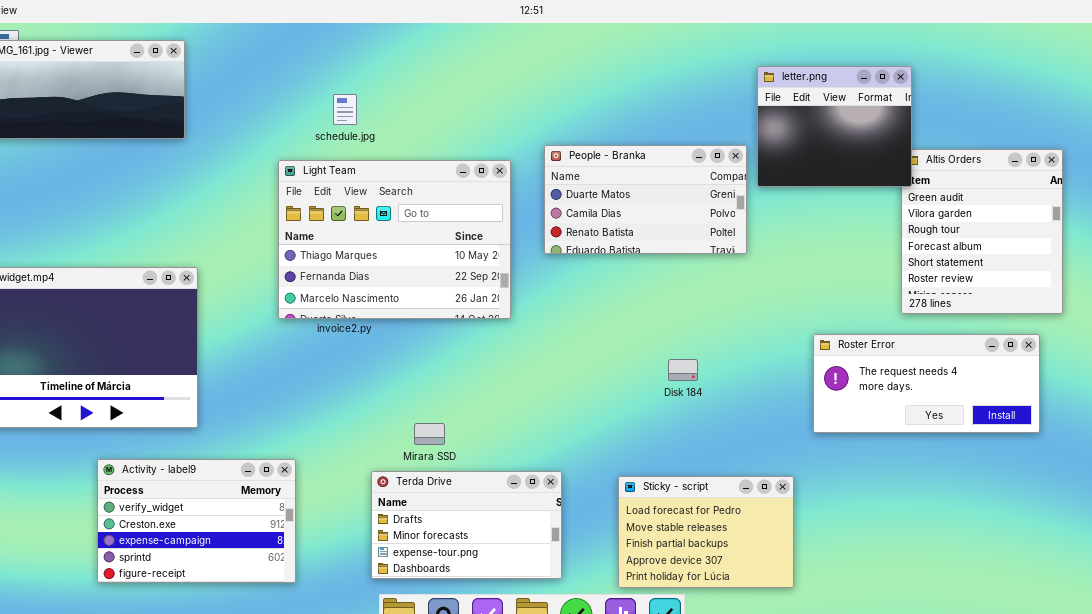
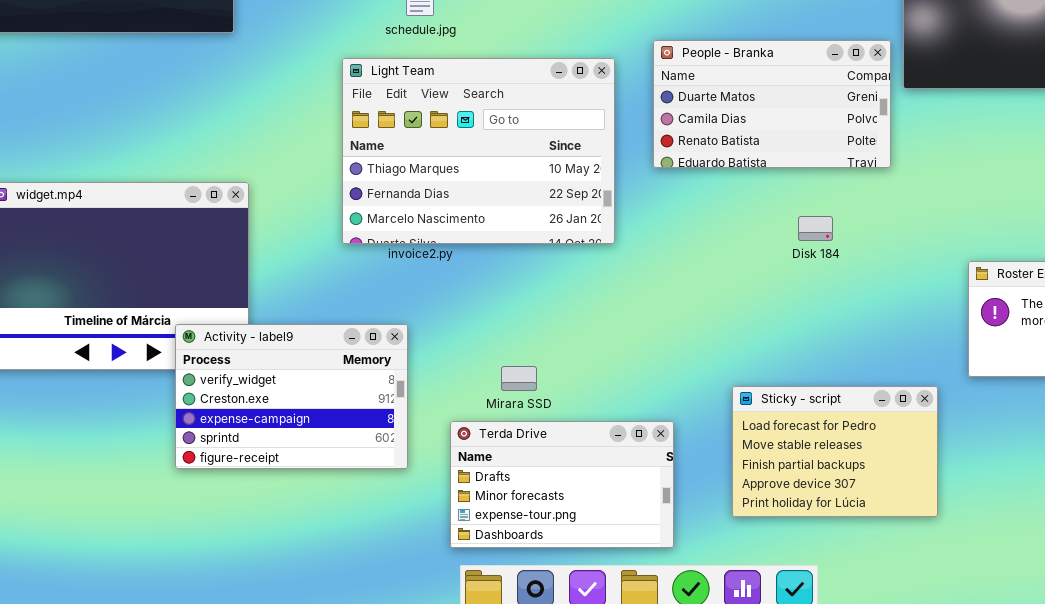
Disk 184: [668,359,698,381] -> [798,216,833,241], moved
Activity - label9: [97,459,296,583] -> [175,324,408,469], moved
Sticky - script: [618,476,794,588] -> [732,386,938,517], moved

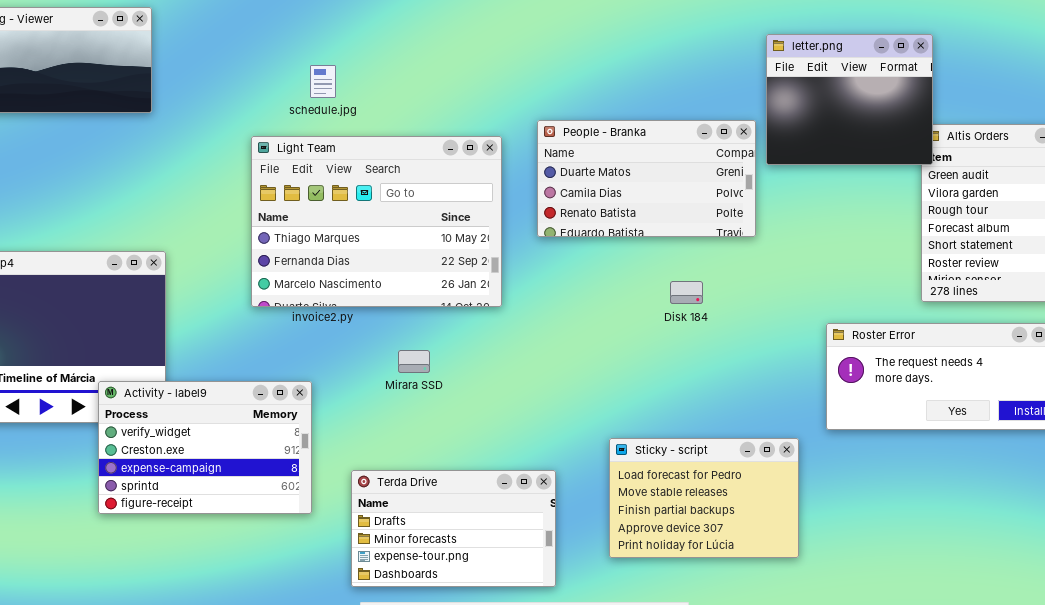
Mirara SSD: [501,366,537,391] -> [398,350,430,373], moved

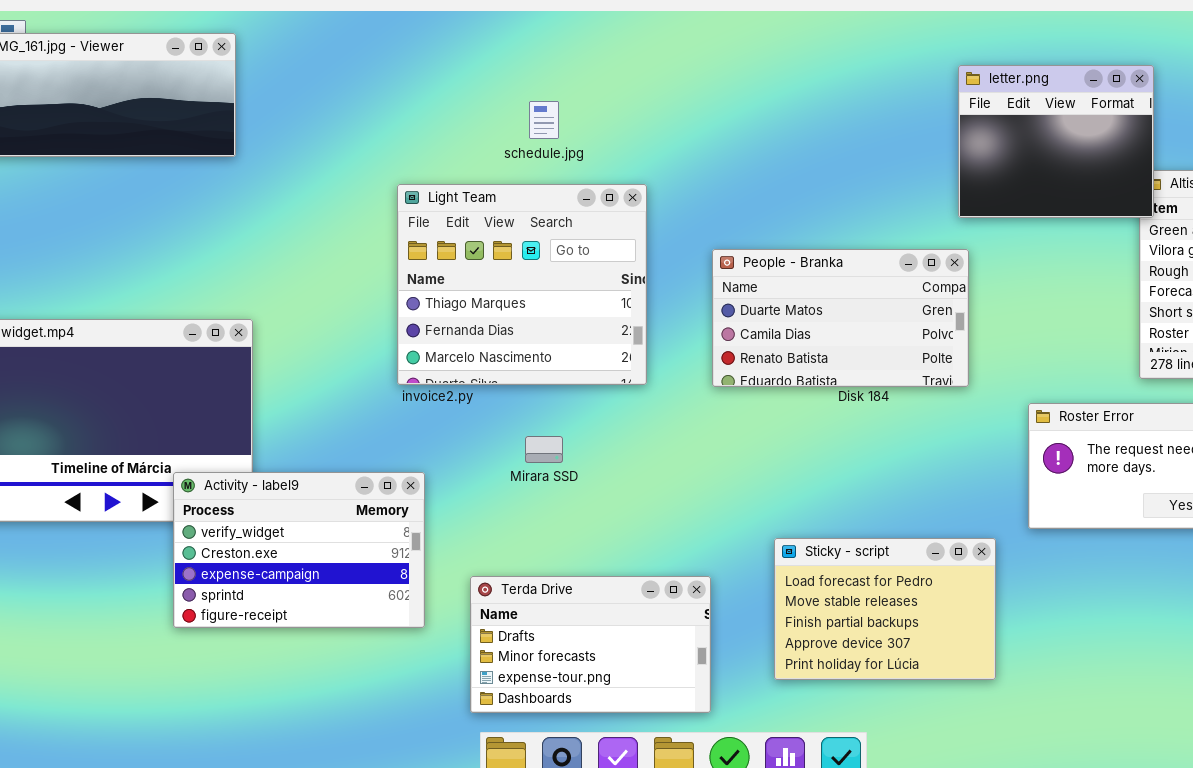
schedule.jpg: [310,65,336,98] -> [529,101,559,139], moved
People - Branka: [537,120,756,237] -> [712,249,969,387], moved
Light Team: [251,136,502,307] -> [397,184,647,385], resized

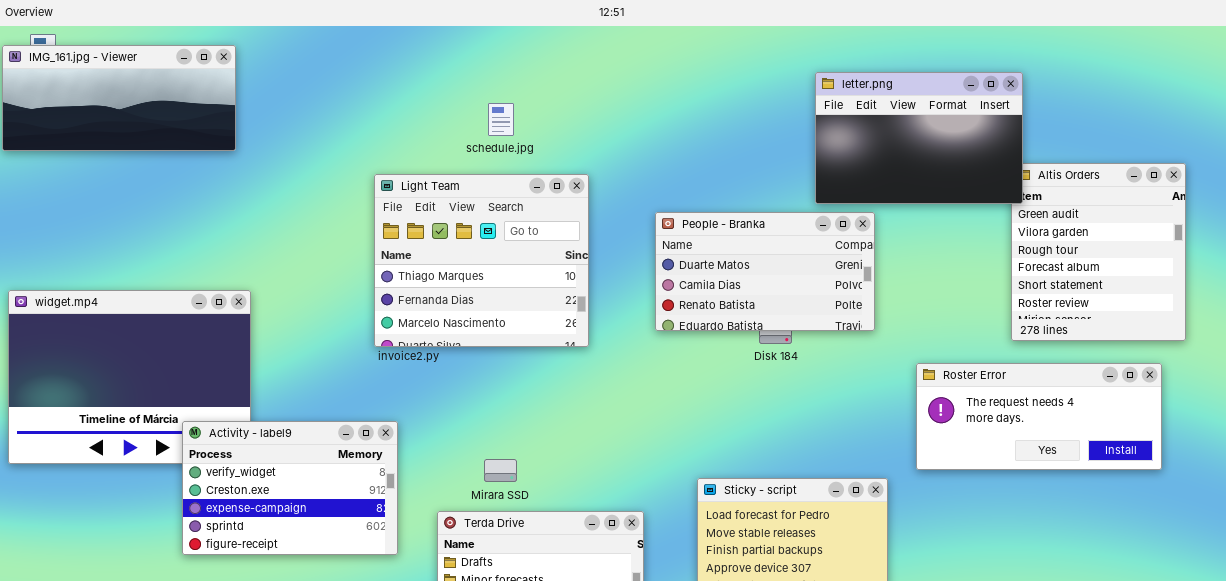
letter.png: [958,65,1154,218] -> [815,72,1023,204], resized
People - Branka: [712,249,969,387] -> [655,212,875,331], moved
Mirara SSD: [525,436,563,463] -> [484,459,517,482], moved

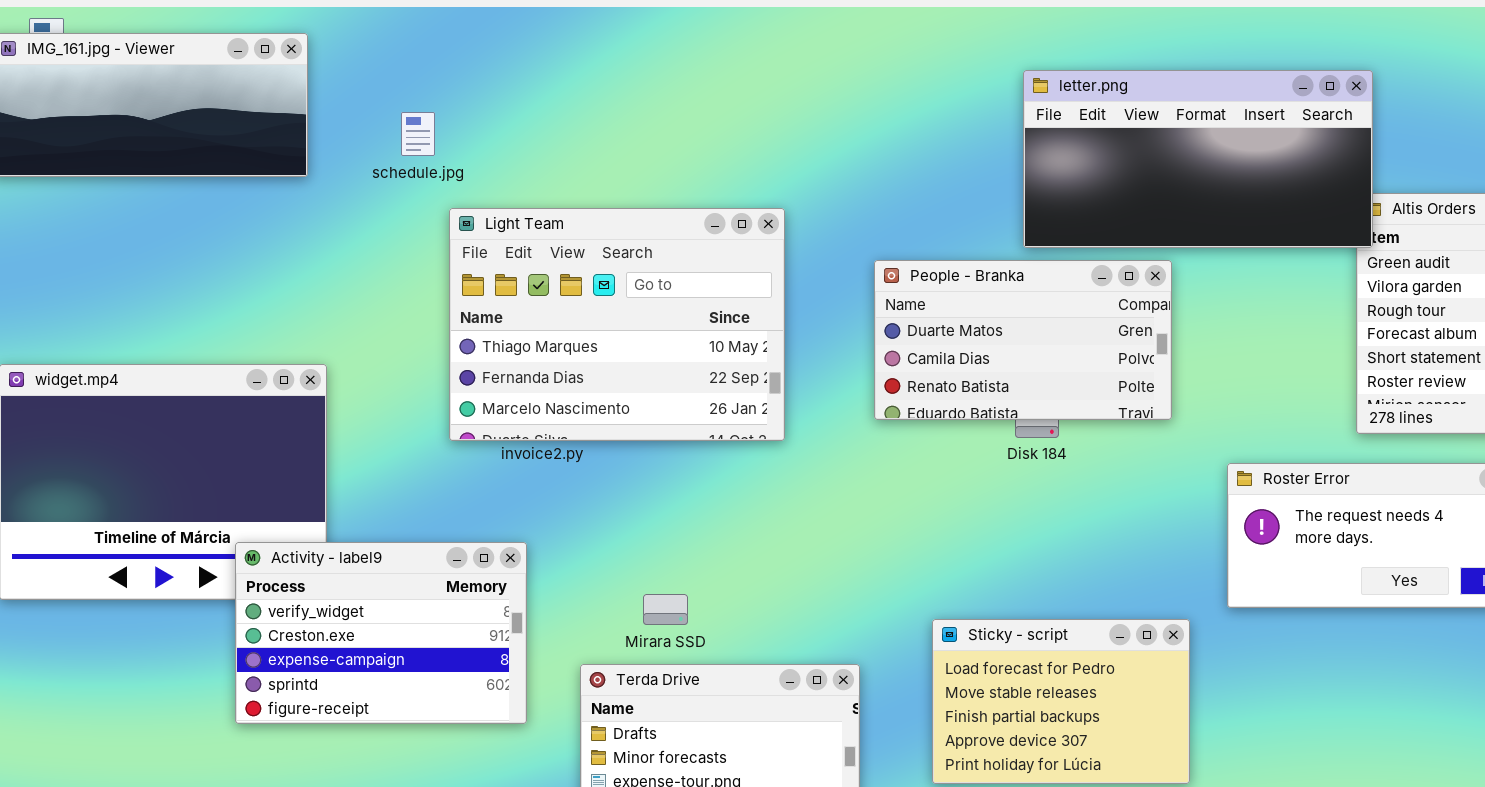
letter.png: [815,72,1023,204] -> [1023,70,1373,248], resized
schedule.jpg: [488,103,514,136] -> [401,112,435,156], moved
Light Team: [374,174,589,347] -> [449,208,785,441], resized

